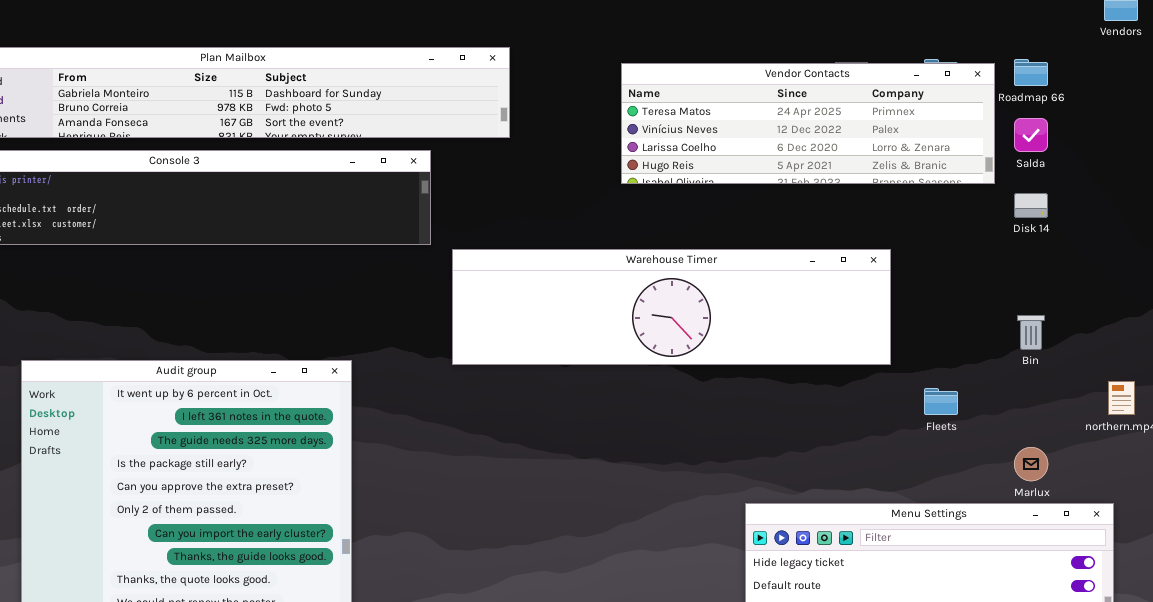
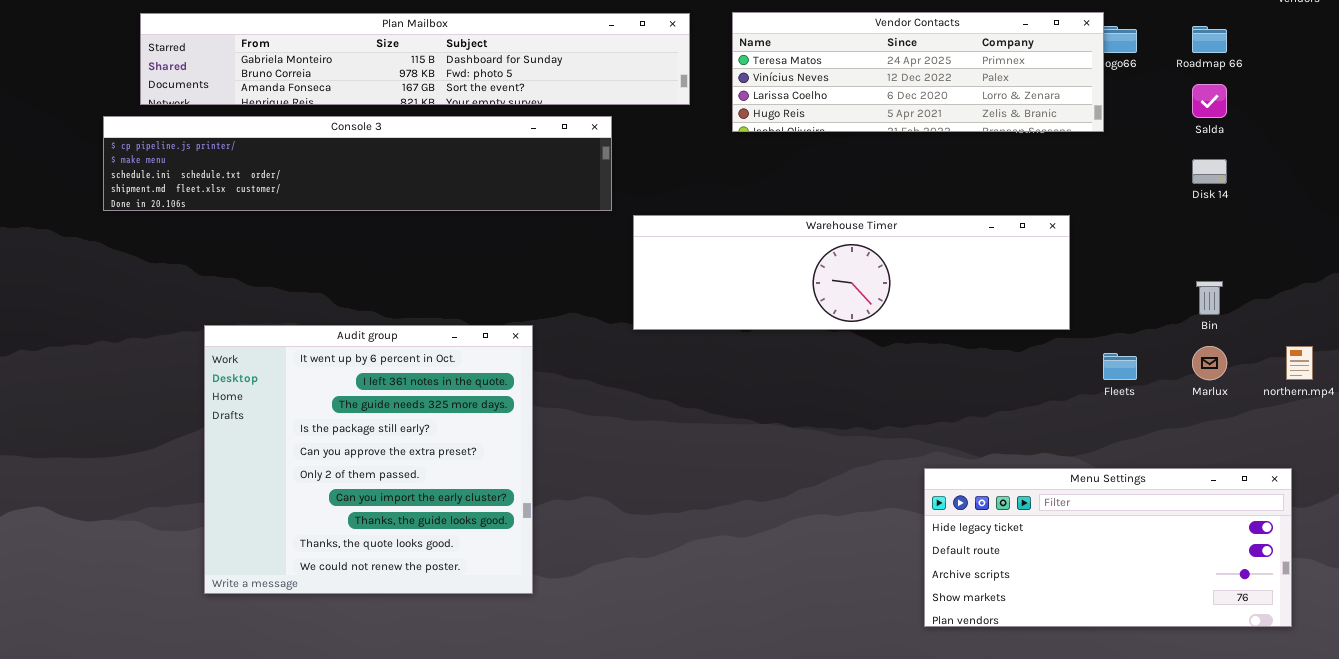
Vendor Contacts: [621,63,995,184] -> [732,12,1104,132], moved
Marlux: [1014,447,1048,481] -> [1192,346,1227,380], moved

